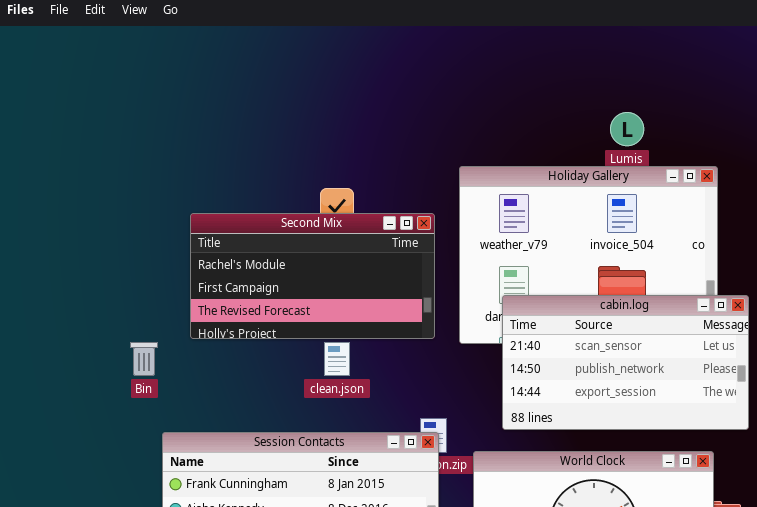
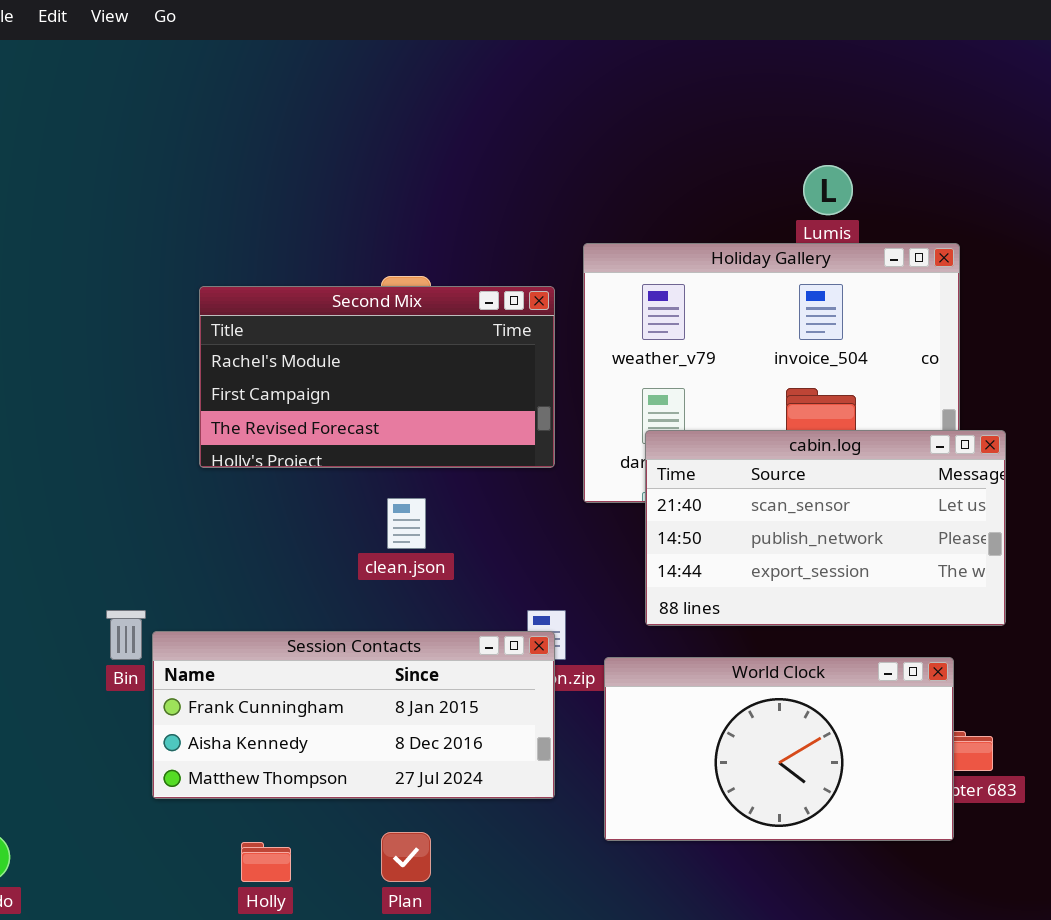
Second Mix: [190,213,435,339] -> [199,286,555,468], moved
Bin: [130,342,158,376] -> [106,610,146,660], moved

